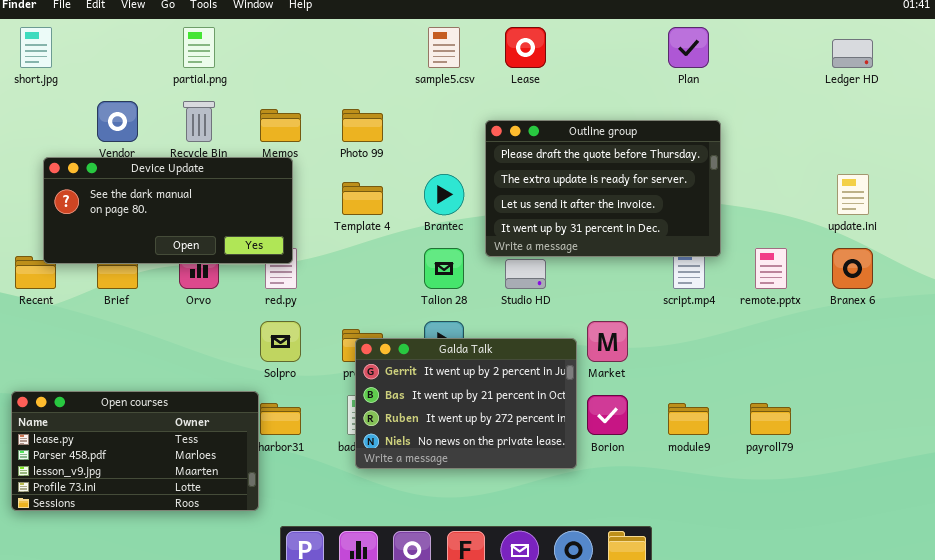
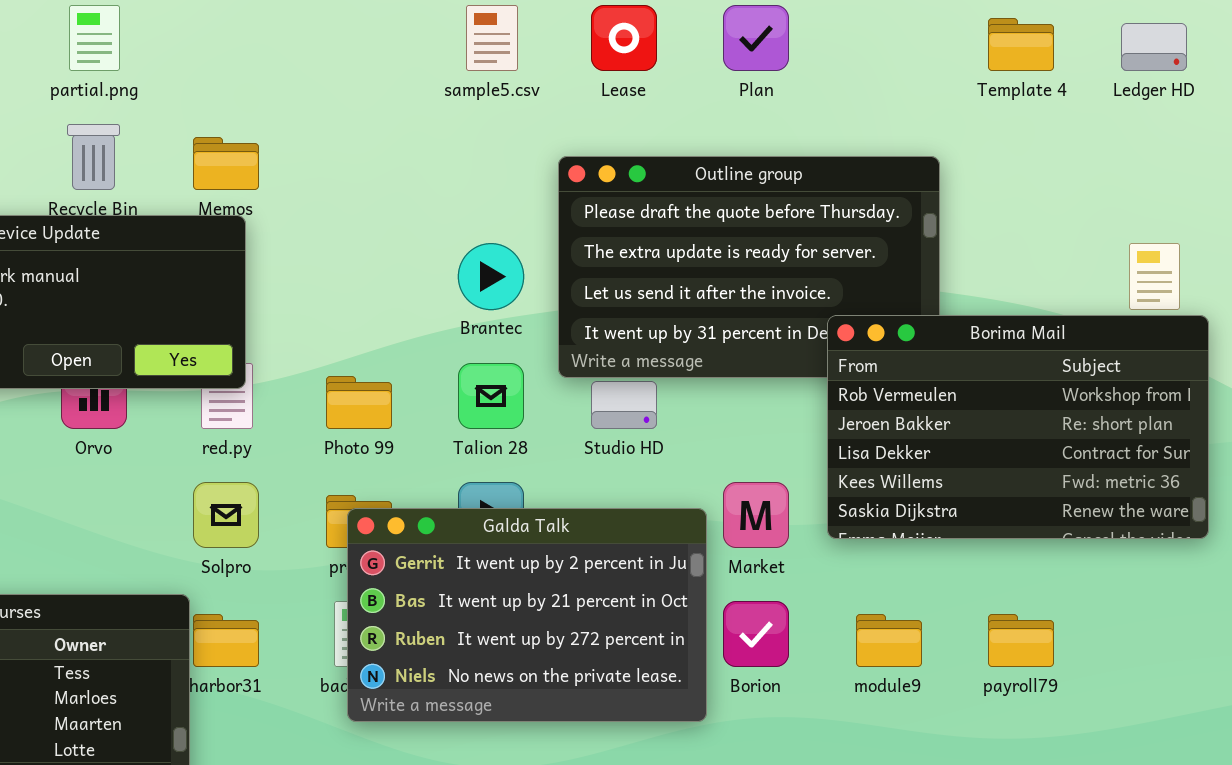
Plan: [668,27,709,68] -> [723,5,789,71], moved
Photo 99: [342,109,383,142] -> [326,376,392,429], moved
Template 4: [342,182,383,215] -> [988,18,1054,71], moved
Borima Mail: none -> [827,315,1209,539], opened

